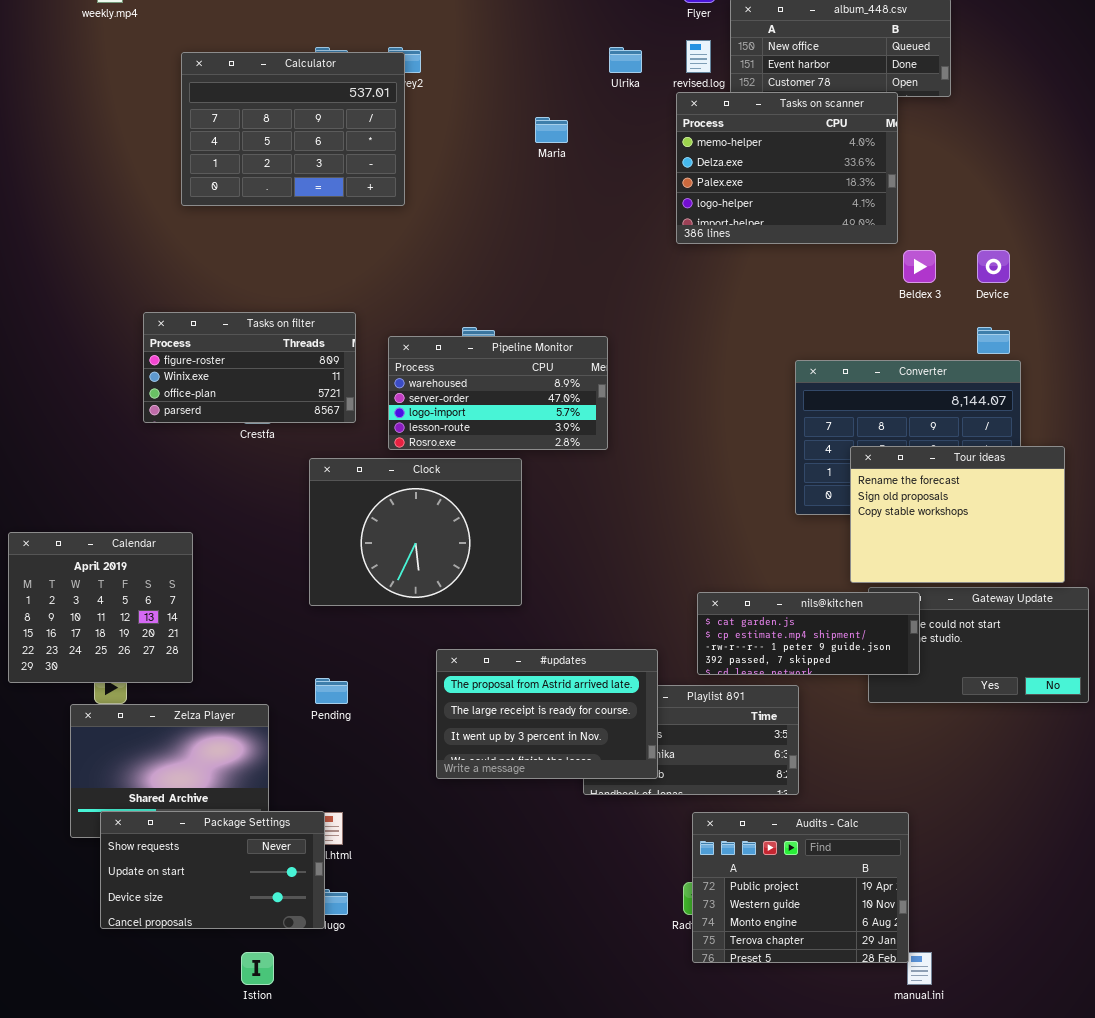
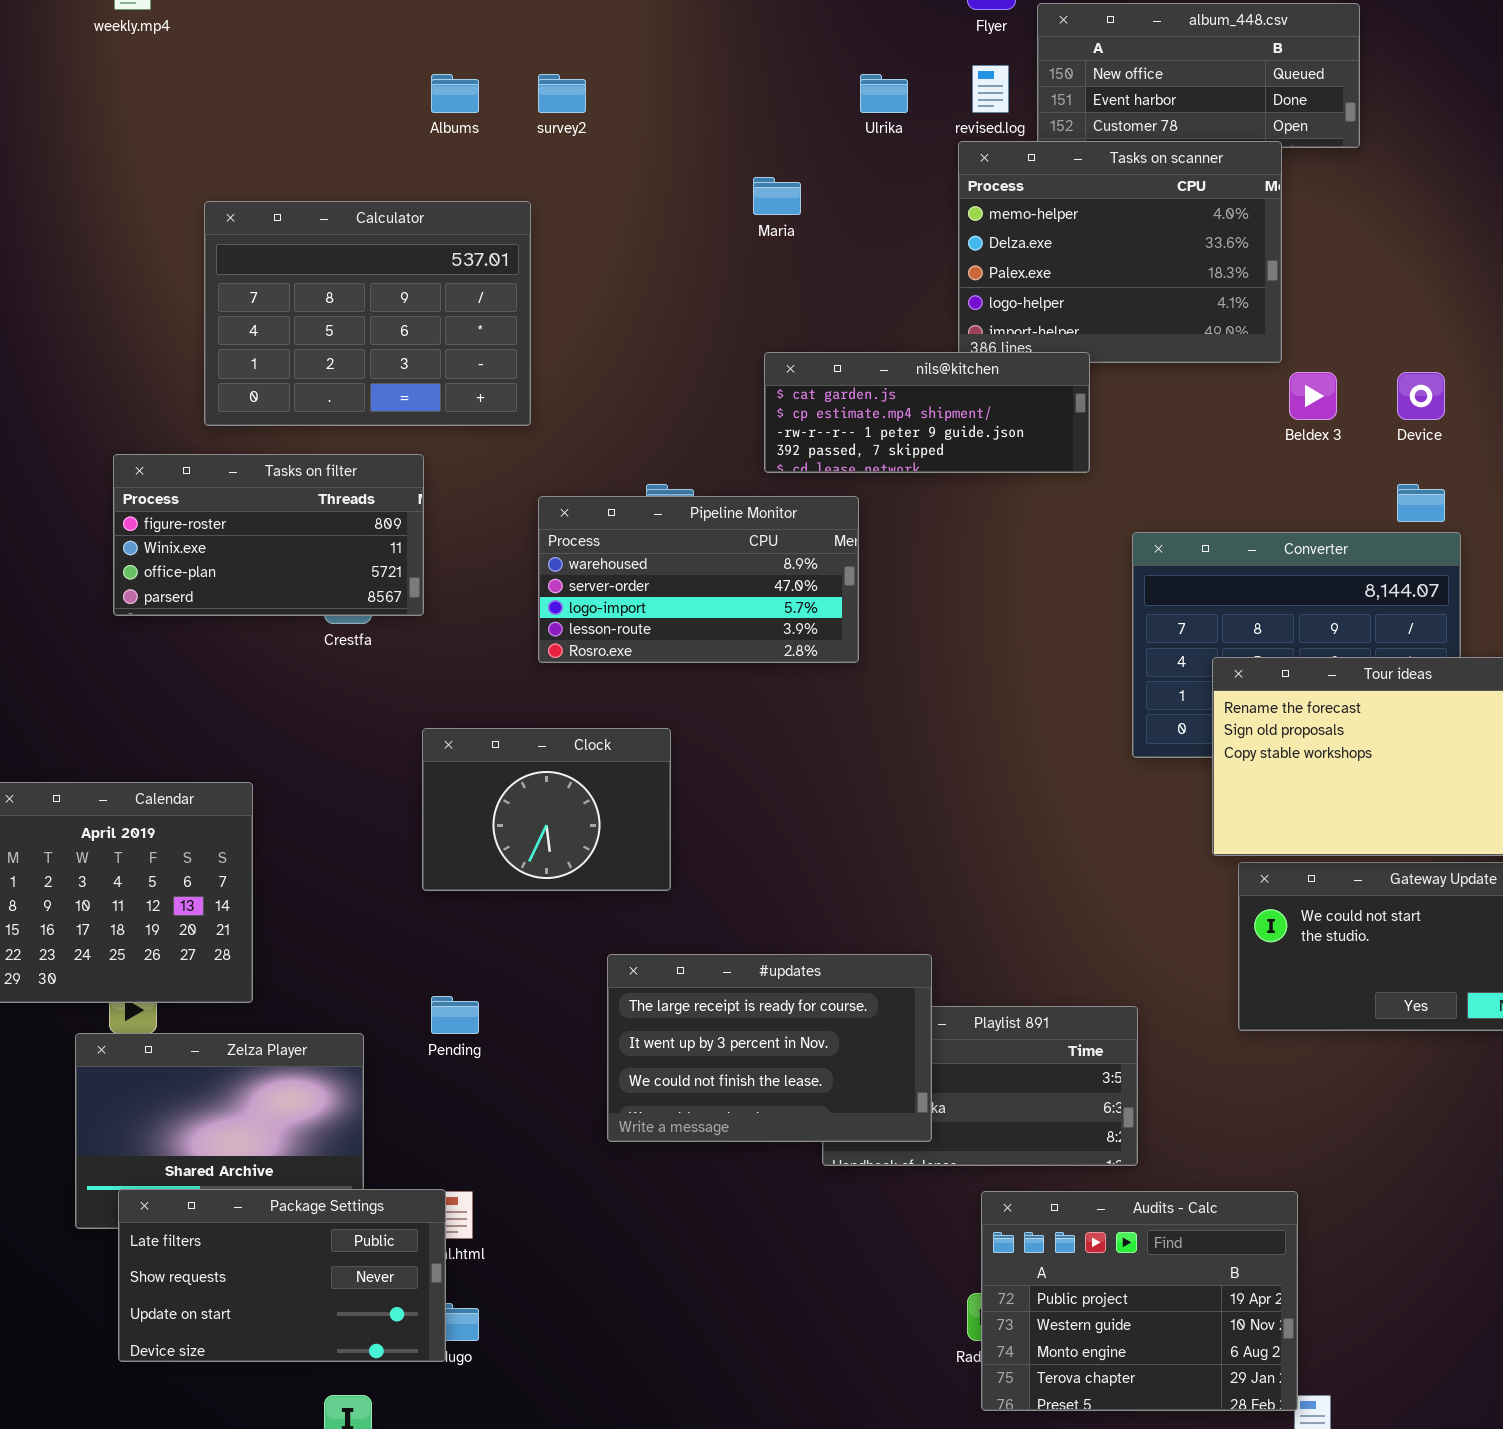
Calculator: [181,52,405,206] -> [204,201,531,426], moved
Tasks on filter: [143,312,356,423] -> [113,454,424,616], moved
Clock: [309,458,522,606] -> [422,728,671,891], resized
nils@kitchen: [697,592,920,675] -> [764,352,1090,473], moved
#updates: [436,649,658,779] -> [607,954,932,1142], scrolled down 1 row
Package Settings: [100,811,325,929] -> [118,1189,446,1362], scrolled up 1 row

